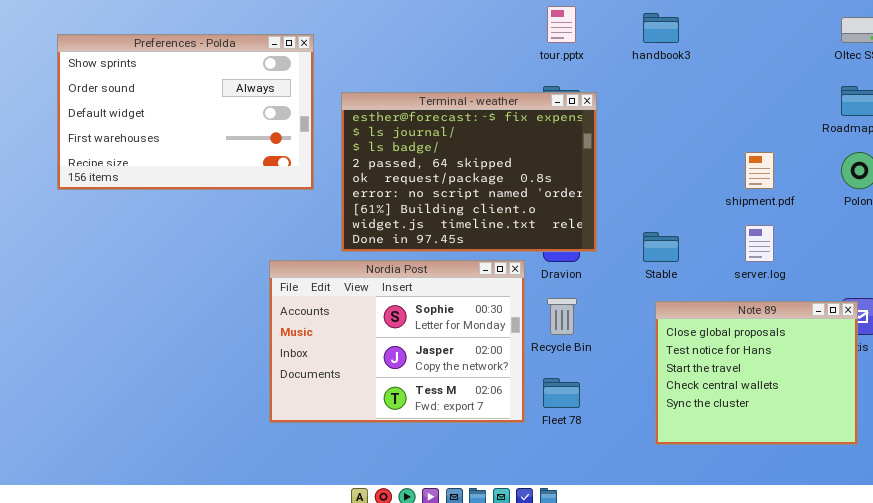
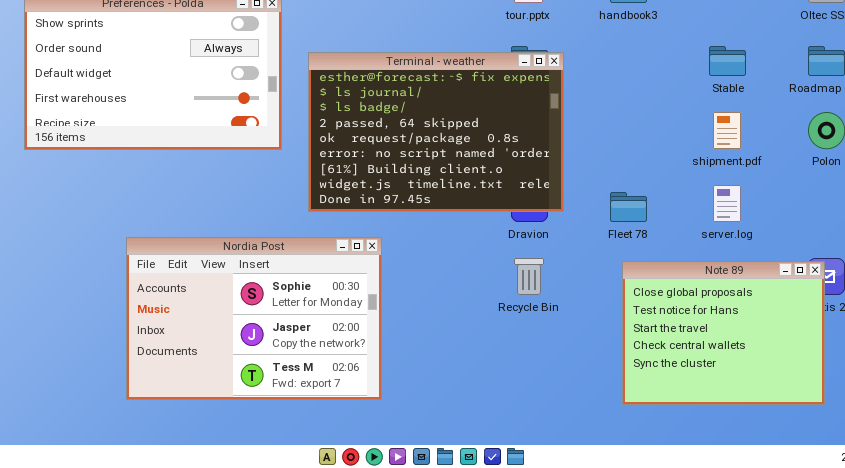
Stable: [643,232,679,262] -> [709,46,746,76], moved
Nordia Post: [269,260,525,423] -> [126,237,382,400], moved
Fleet 78: [543,378,580,408] -> [610,192,647,222], moved

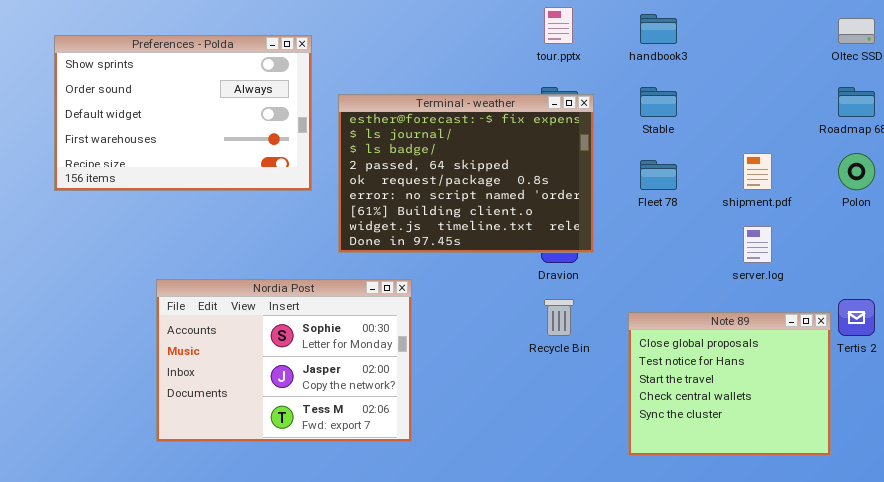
Stable: [709,46,746,76] -> [640,87,677,117], moved
Fleet 78: [610,192,647,222] -> [640,160,677,190], moved
Note 89: [622,261,825,405] -> [628,312,831,456], moved

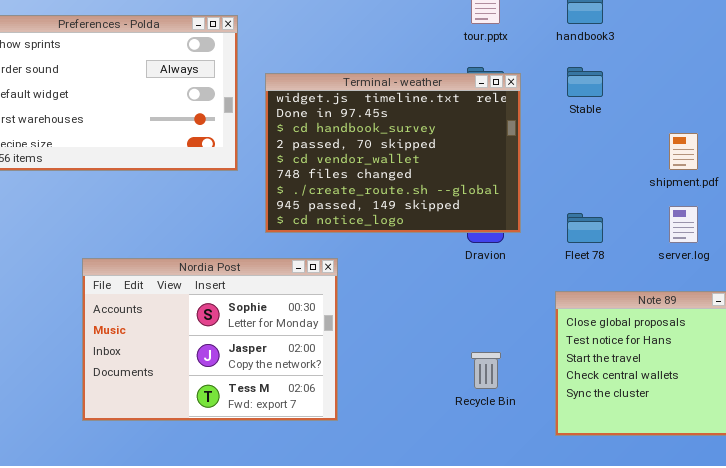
Terminal - weather: [338,94,594,253] -> [265,73,521,233], scrolled down 7 rows
Fleet 78: [640,160,677,190] -> [567,213,603,243], moved
Recycle Bin: [544,299,574,336] -> [471,352,501,389], moved

